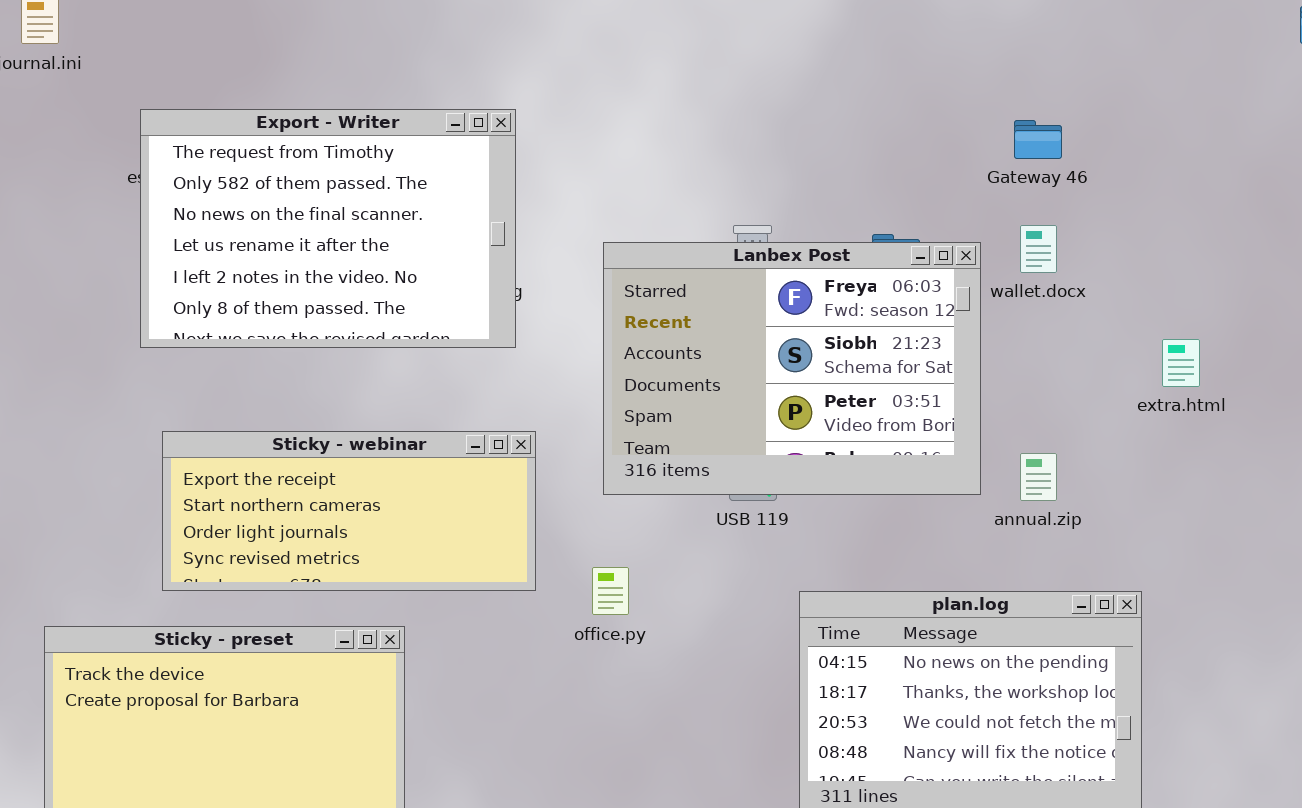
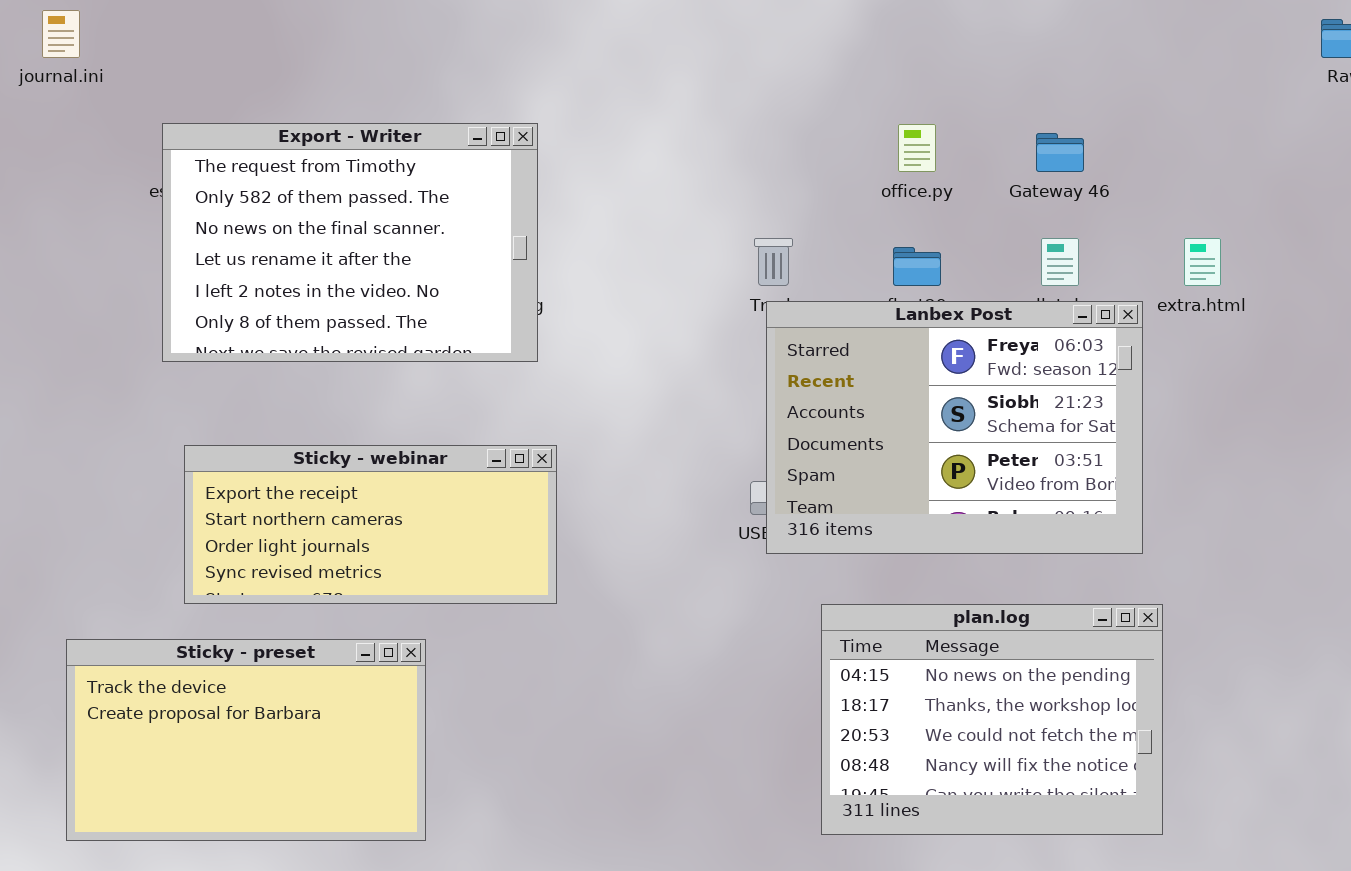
Lanbex Post: [603,242,981,495] -> [766,301,1143,554], moved
extra.html: [1162,339,1200,387] -> [1184,238,1221,286], moved
office.py: [592,567,629,615] -> [898,124,936,172], moved

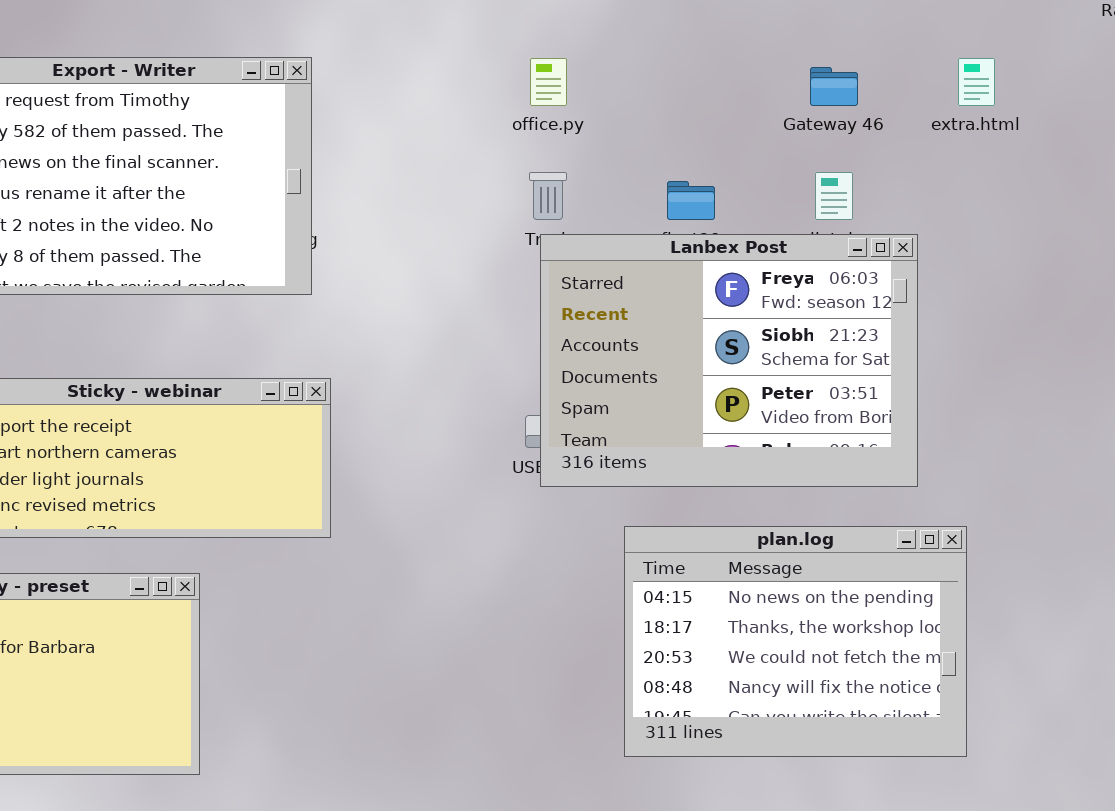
office.py: [898,124,936,172] -> [530,58,567,106], moved
extra.html: [1184,238,1221,286] -> [958,58,995,106], moved
plan.log: [821,604,1163,835] -> [624,526,967,757], moved

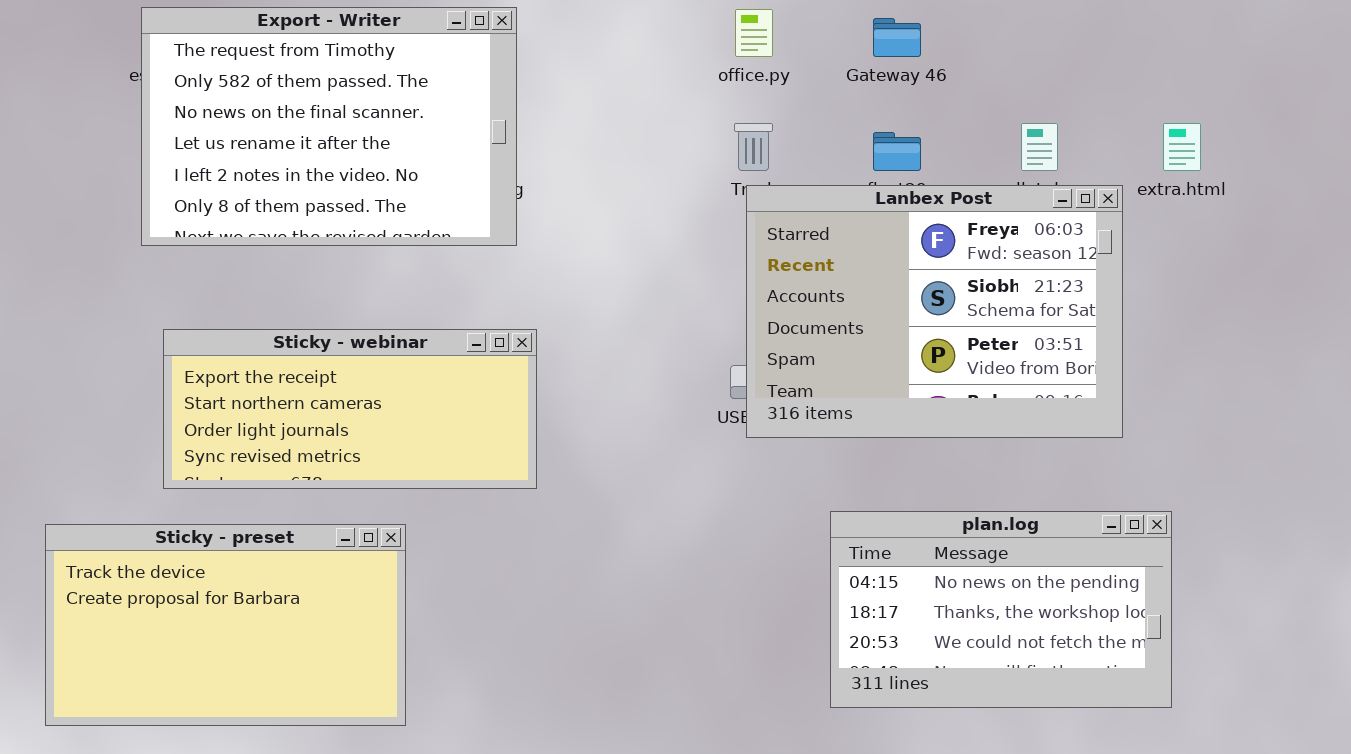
extra.html: [958,58,995,106] -> [1163,123,1201,171], moved
Gateway 46: [810,67,858,106] -> [873,18,921,57], moved
plan.log: [624,526,967,757] -> [830,511,1172,708], resized

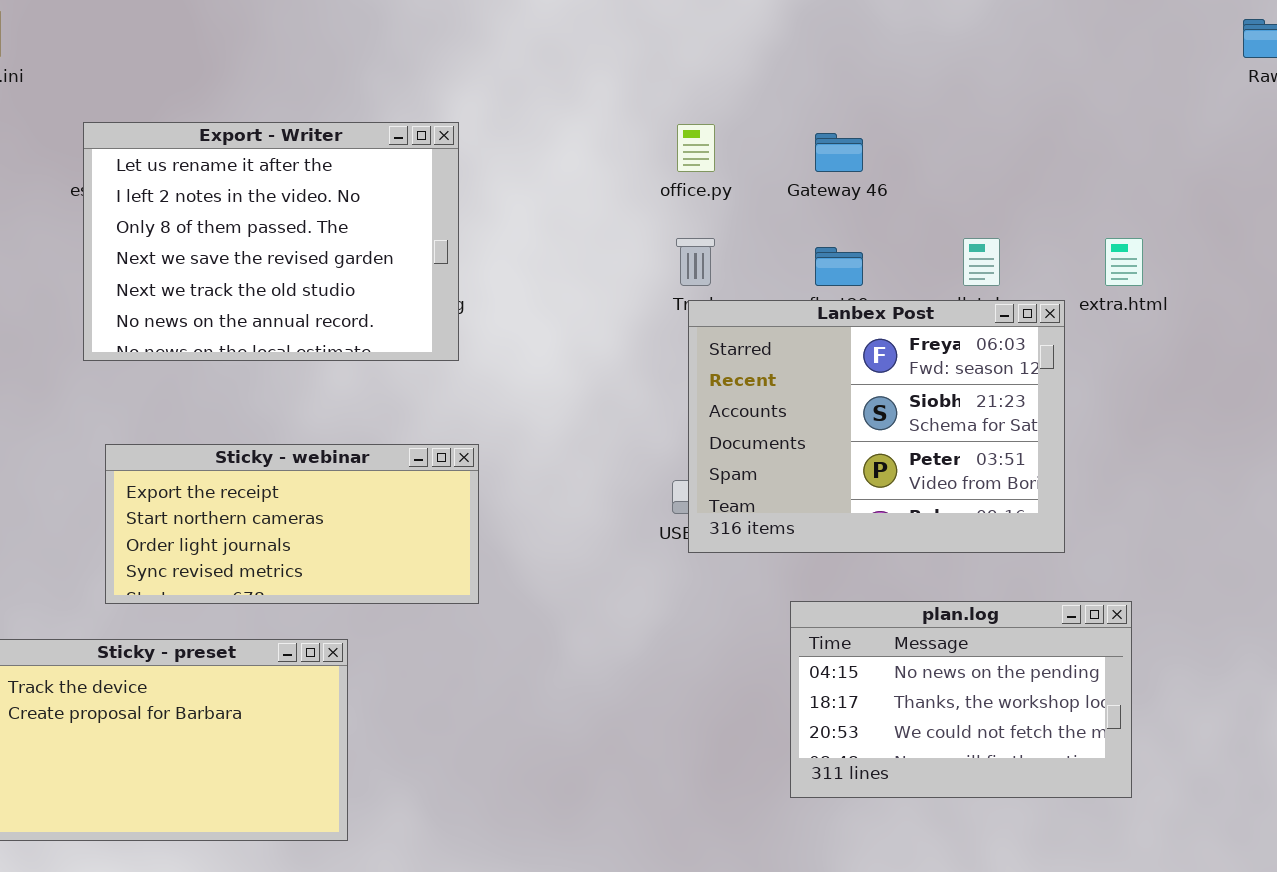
Export - Writer: [141,7,517,246] -> [83,122,459,361], scrolled down 3 rows
plan.log: [830,511,1172,708] -> [790,601,1132,798], moved

